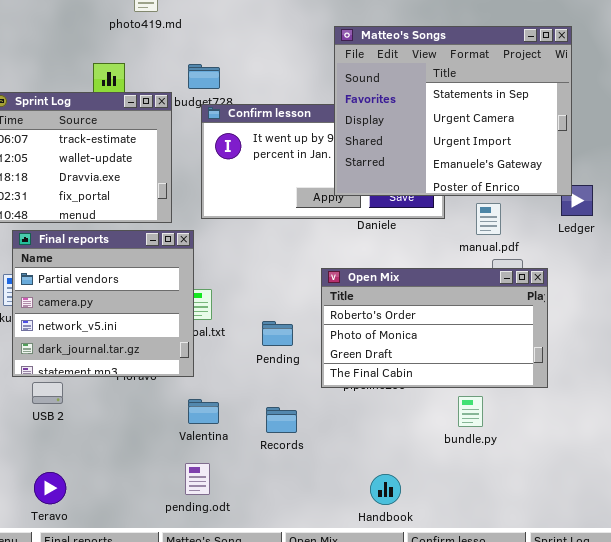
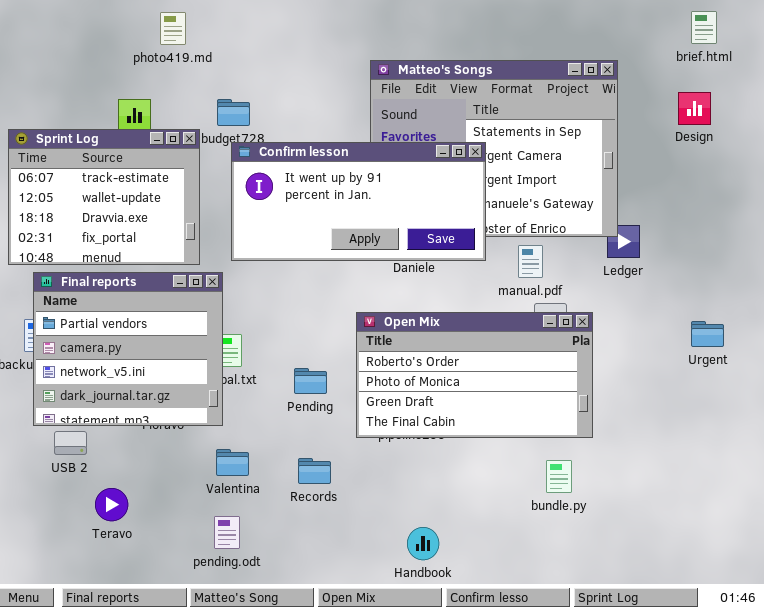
Confirm lesson: [201,104,445,219] -> [231,142,486,261], raised
bundle.py: [458,396,483,427] -> [546,460,572,493], moved
Teravo: [34,472,66,504] -> [95,488,128,521], moved

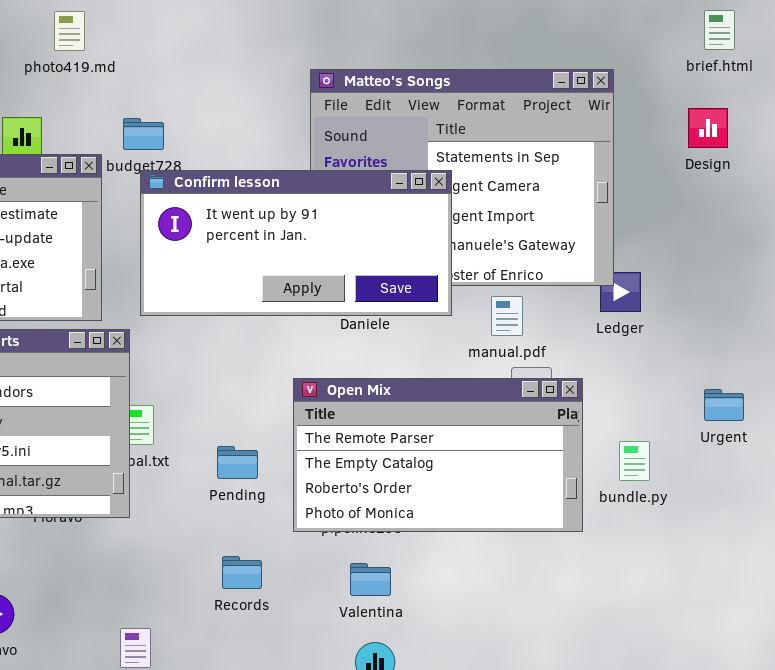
Open Mix: [356,312,593,438] -> [293,378,583,532], scrolled up 2 rows
Valentina: [216,449,249,476] -> [350,563,391,596], moved
bundle.py: [546,460,572,493] -> [619,441,650,481], moved

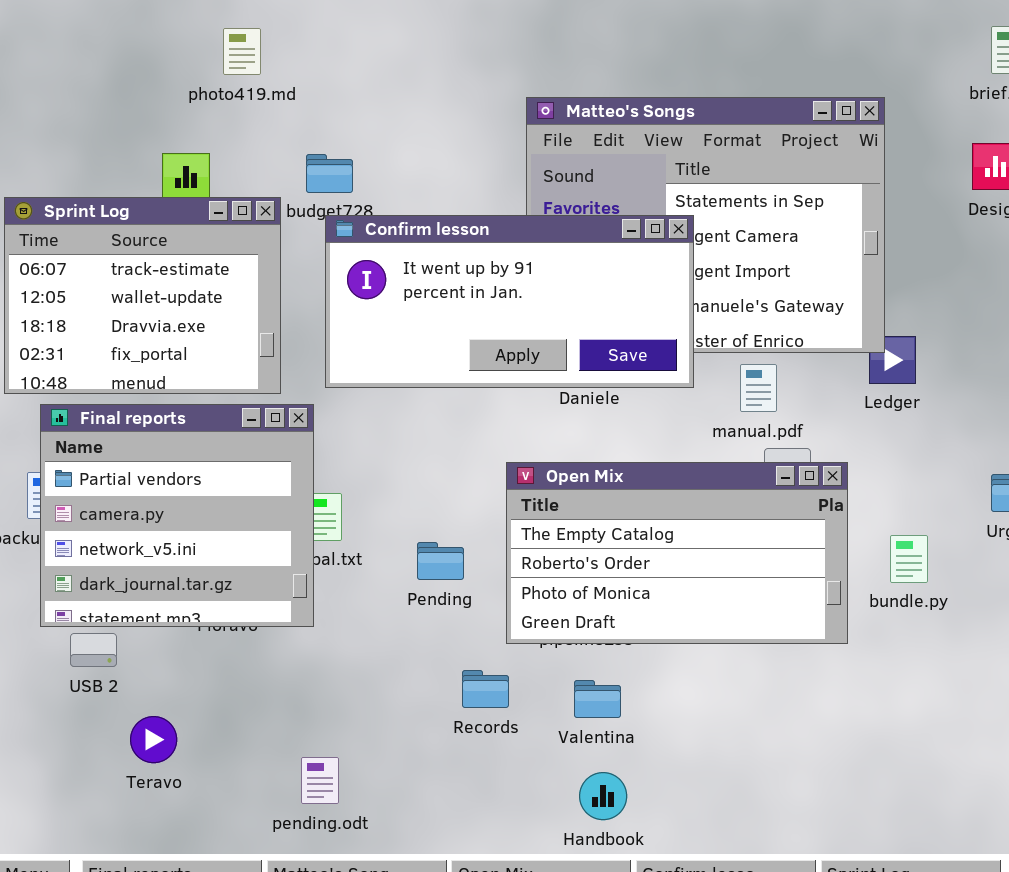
Open Mix: [293,378,583,532] -> [506,462,848,644], scrolled down 1 row
Records: [222,556,262,589] -> [462,670,509,708], moved

